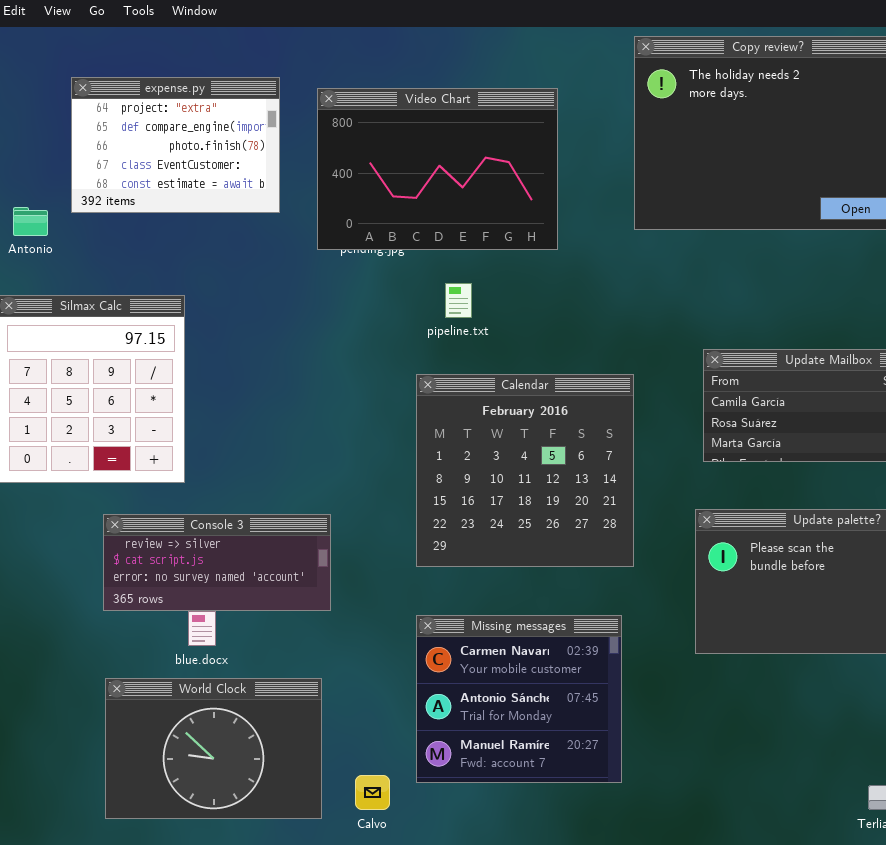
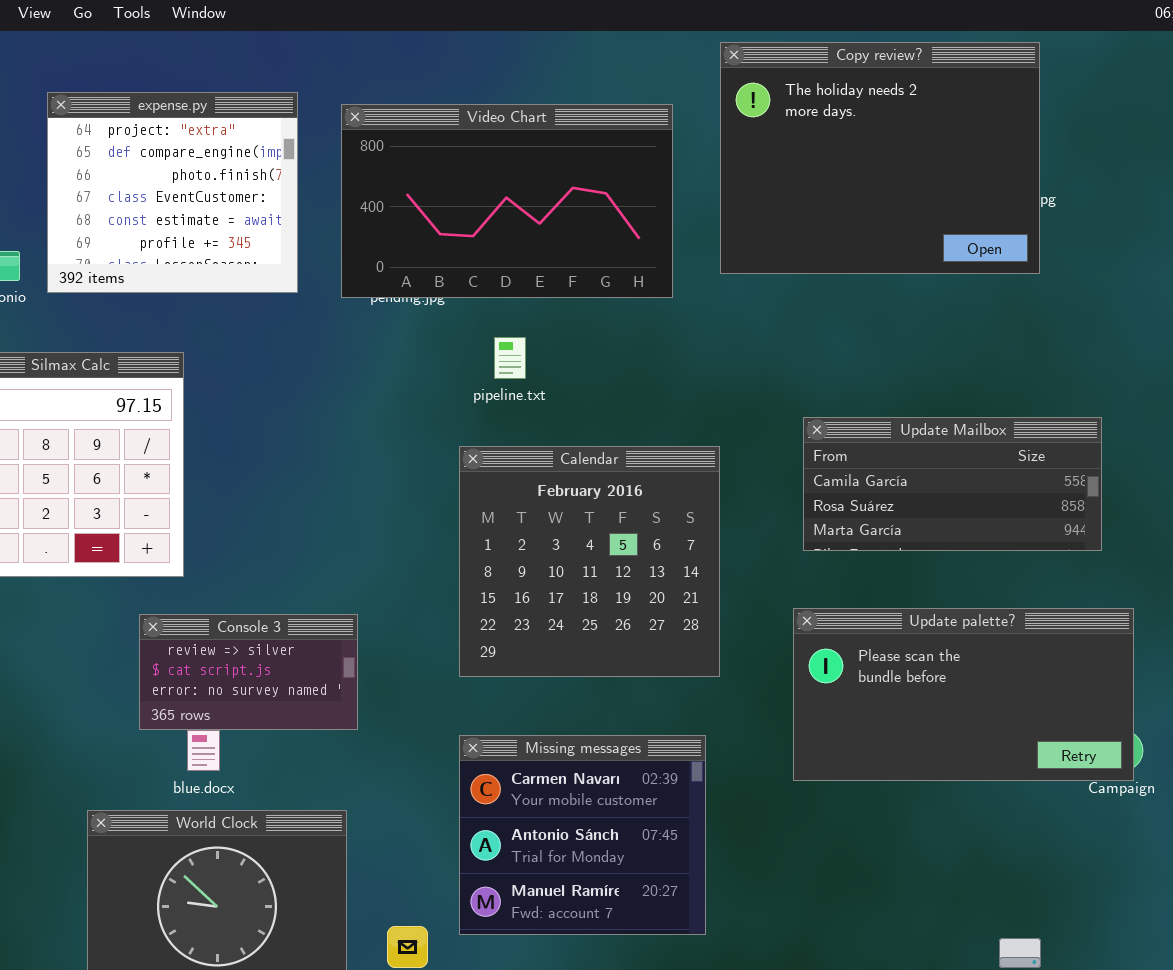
expense.py: [71,77,280,213] -> [47,92,298,293], resized
Video Chart: [317,88,558,250] -> [341,104,673,298], resized
Console 3: [103,514,331,611] -> [139,614,358,730], resized

